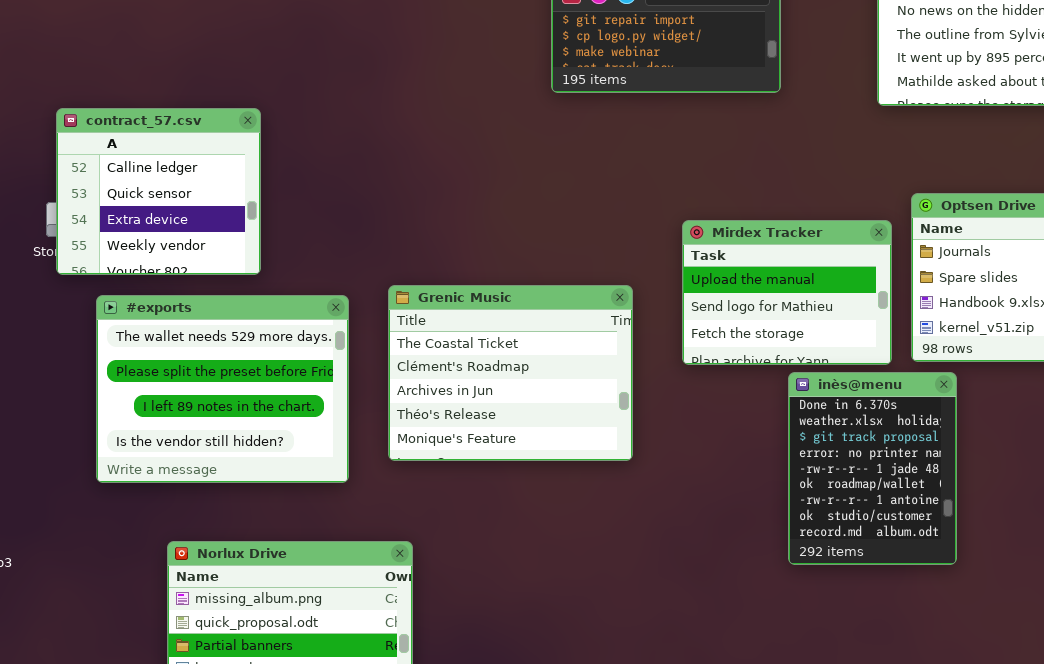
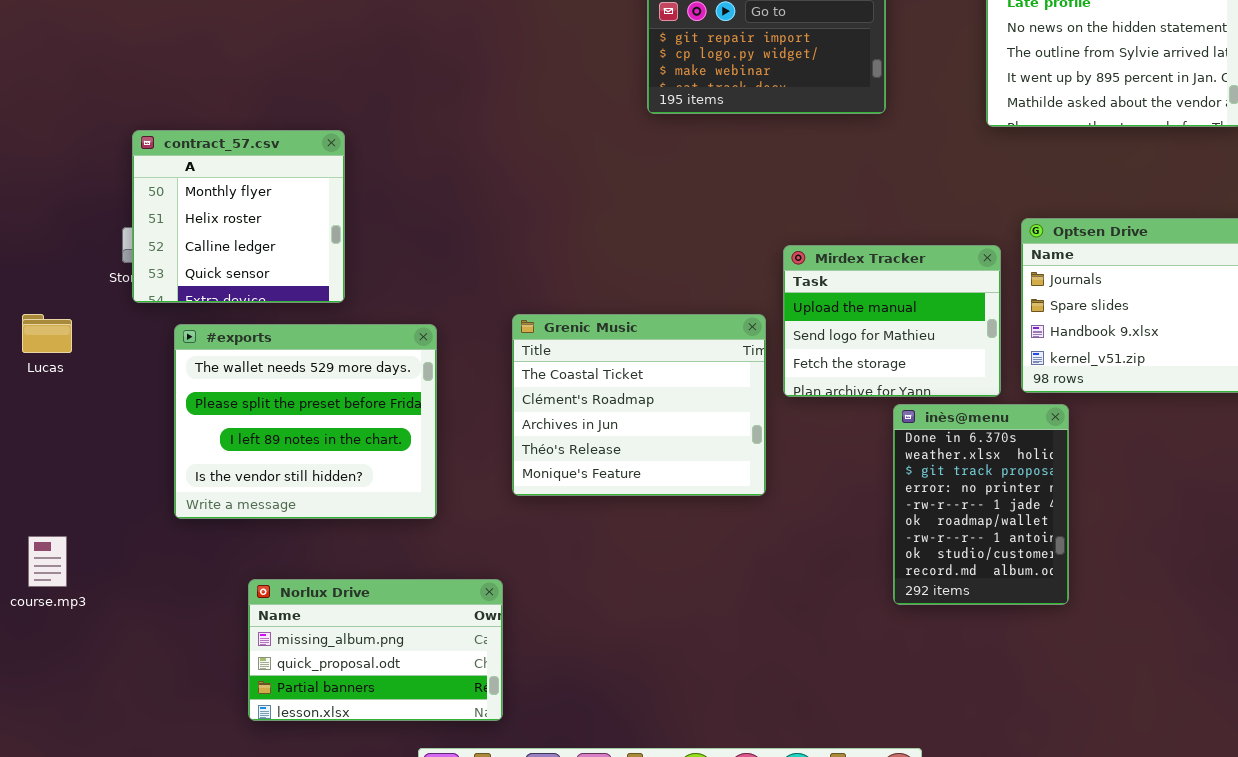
contract_57.csv: [56,108,261,275] -> [132,130,345,303], scrolled up 2 rows
Grenic Music: [388,285,633,461] -> [512,314,766,496], moved

